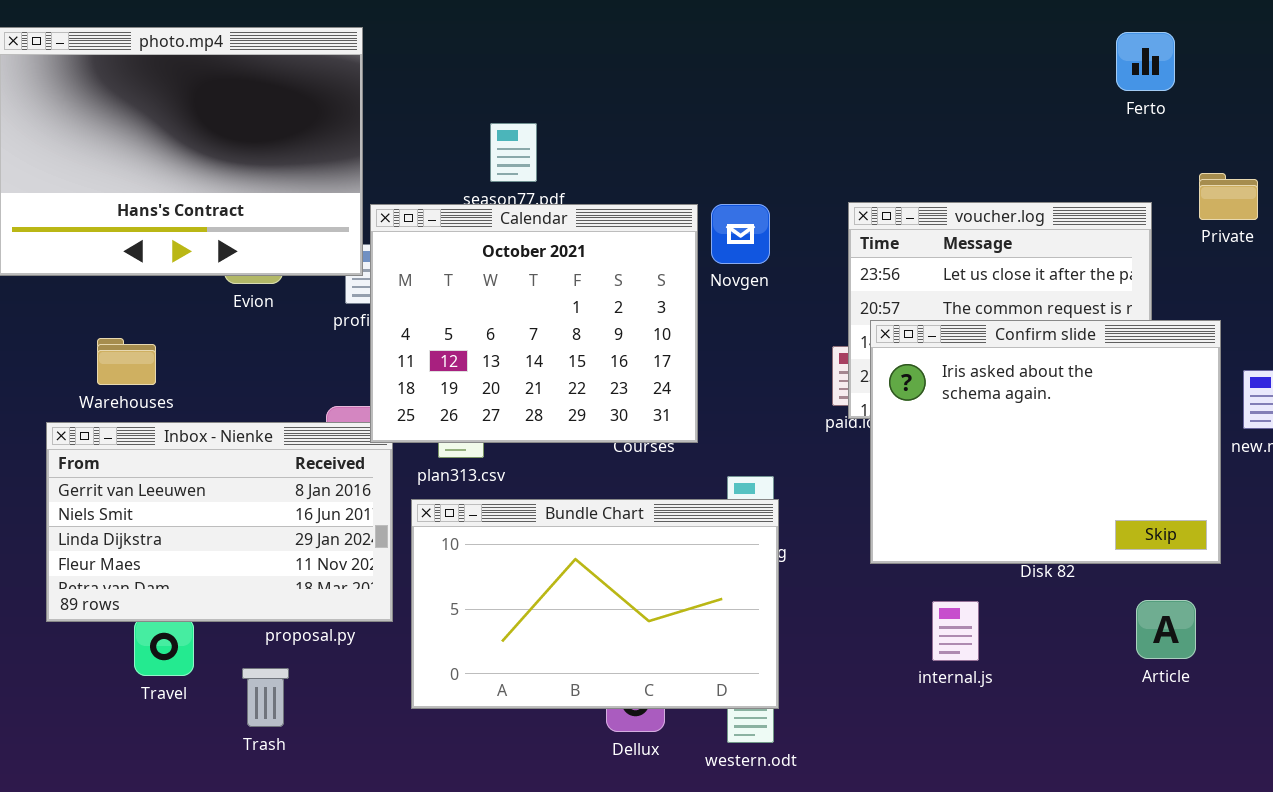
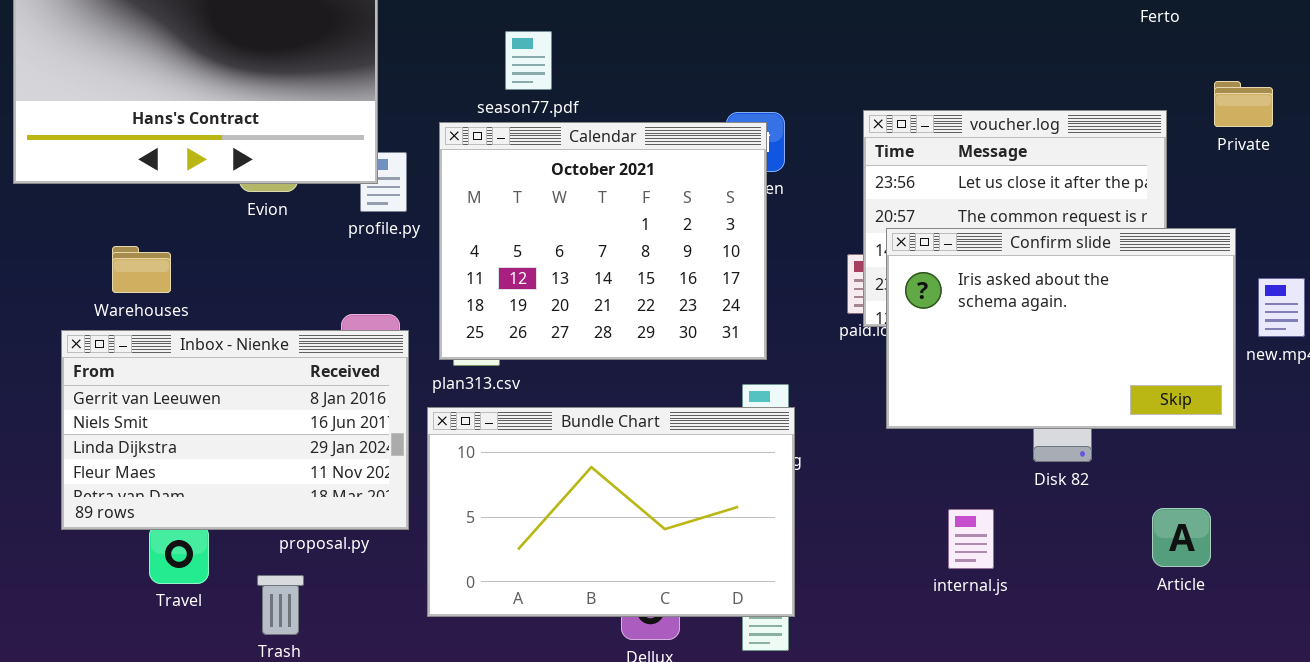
Calendar: [370,204,698,443] -> [439,122,767,360], moved
Confirm slide: [870,320,1221,564] -> [886,228,1236,429], resized

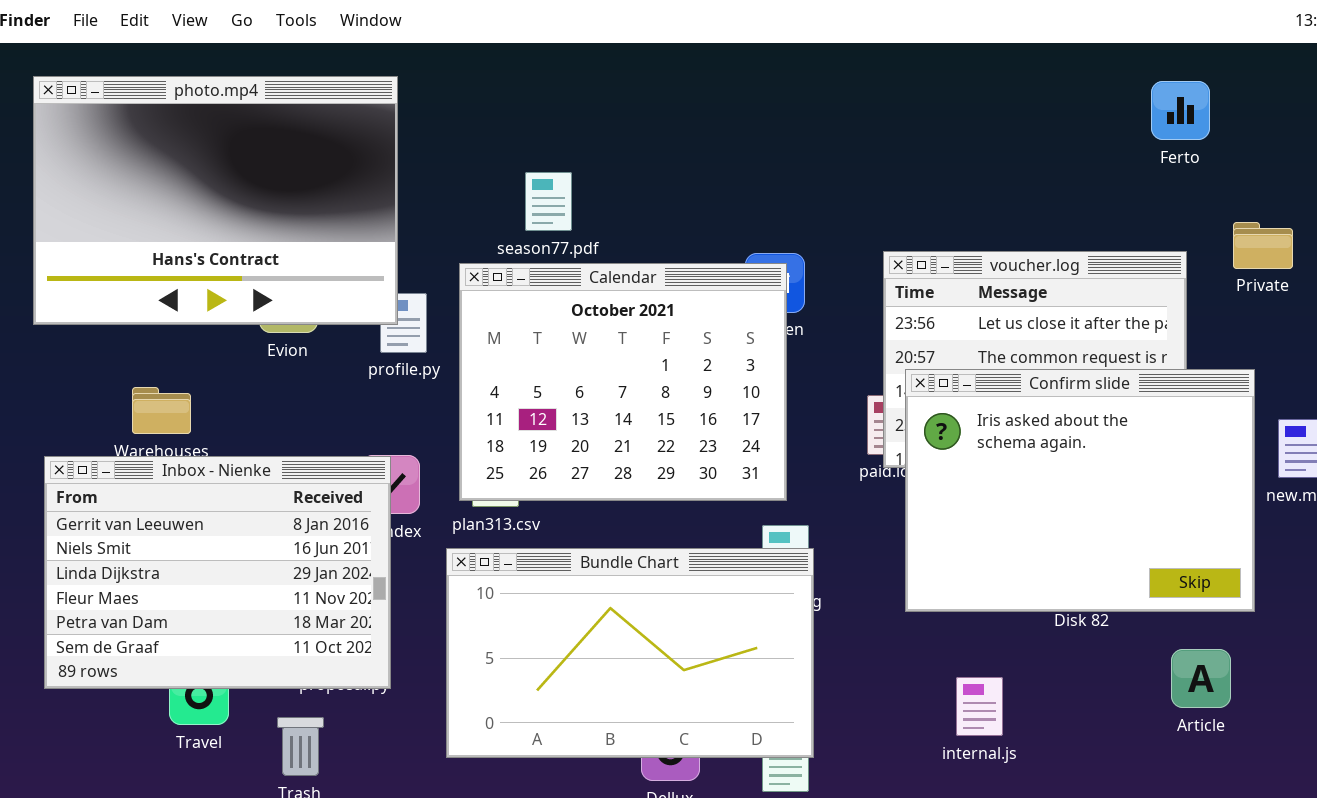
Confirm slide: [886,228,1236,429] -> [905,369,1255,612], resized
Inbox - Nienke: [61,330,409,530] -> [44,456,391,689], moved, resized
internal.js: [948,509,994,569] -> [956,677,1003,736], moved

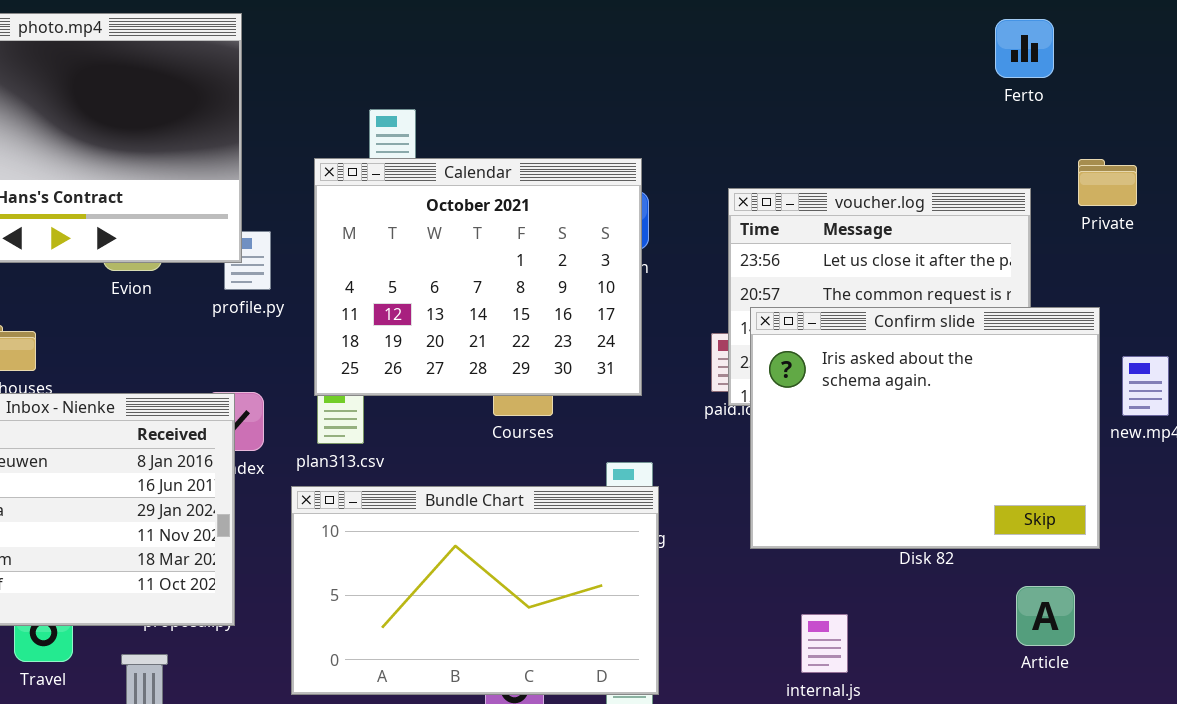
Calendar: [459,263,787,501] -> [314,158,642,396], moved

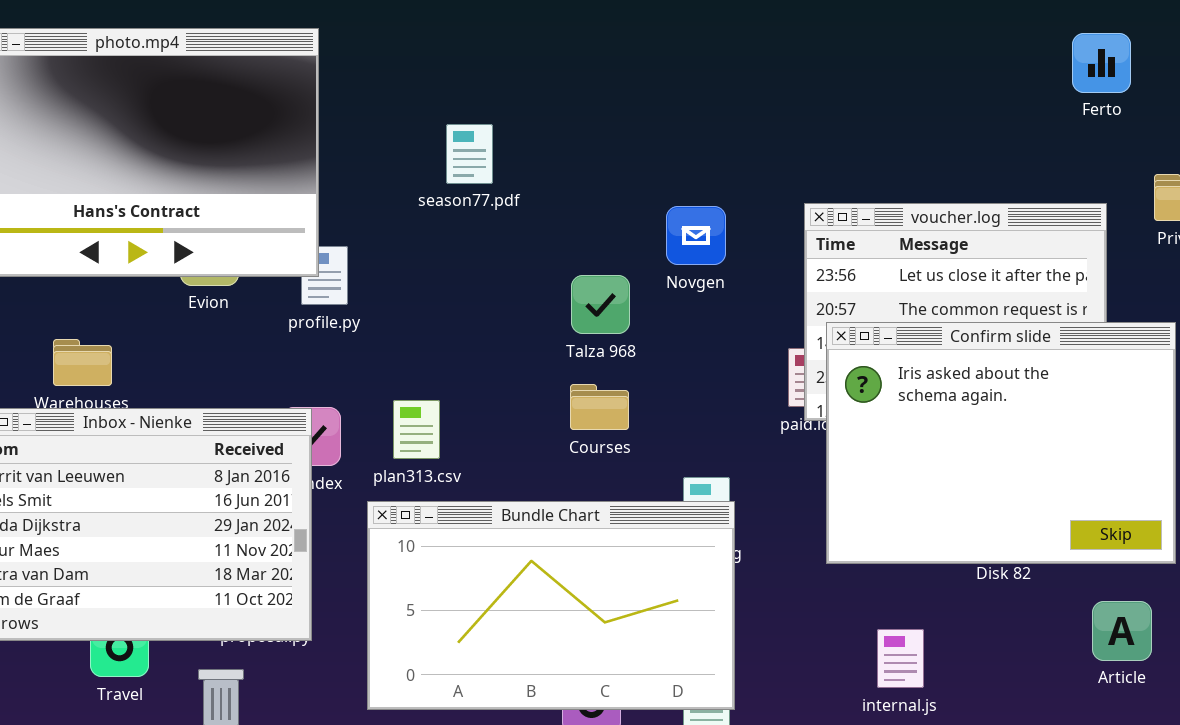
Calendar: [314,158,642,396] -> none, closed

